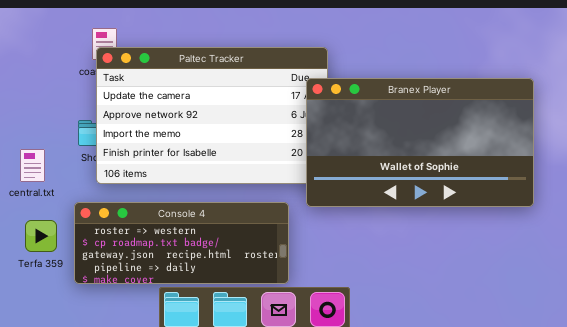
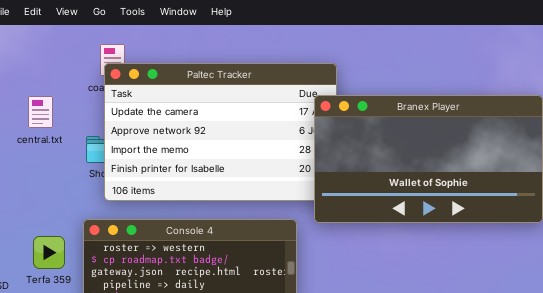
central.txt: [20,149,45,182] -> [28,96,53,128], moved

